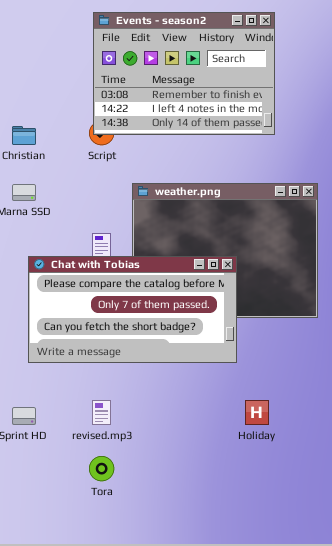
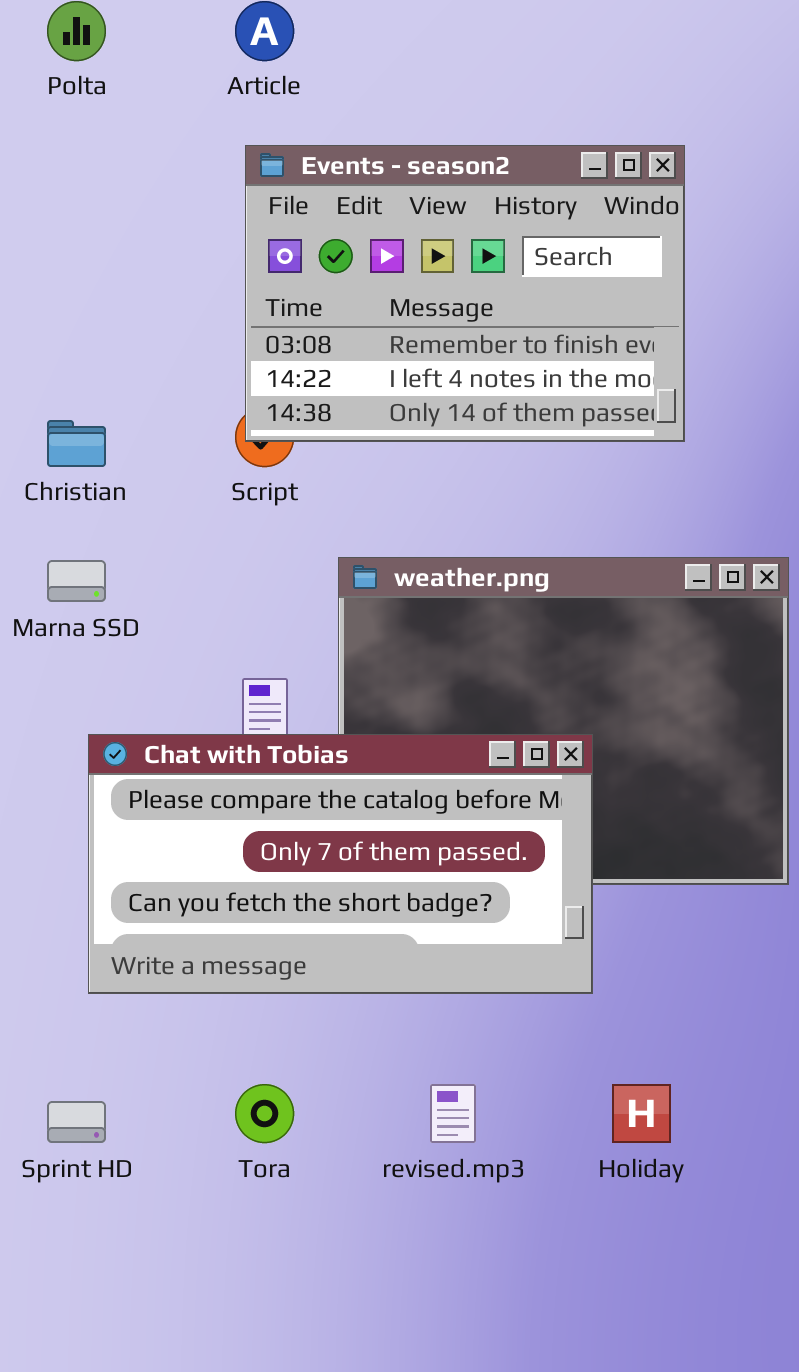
revised.mp3: [92,400,111,425] -> [430,1084,476,1143], moved
Tora: [89,456,114,481] -> [235,1084,294,1143], moved

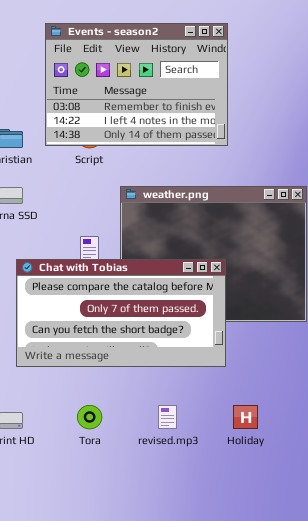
Events - season2: [245,145,685,442] -> [45,23,228,146], moved

